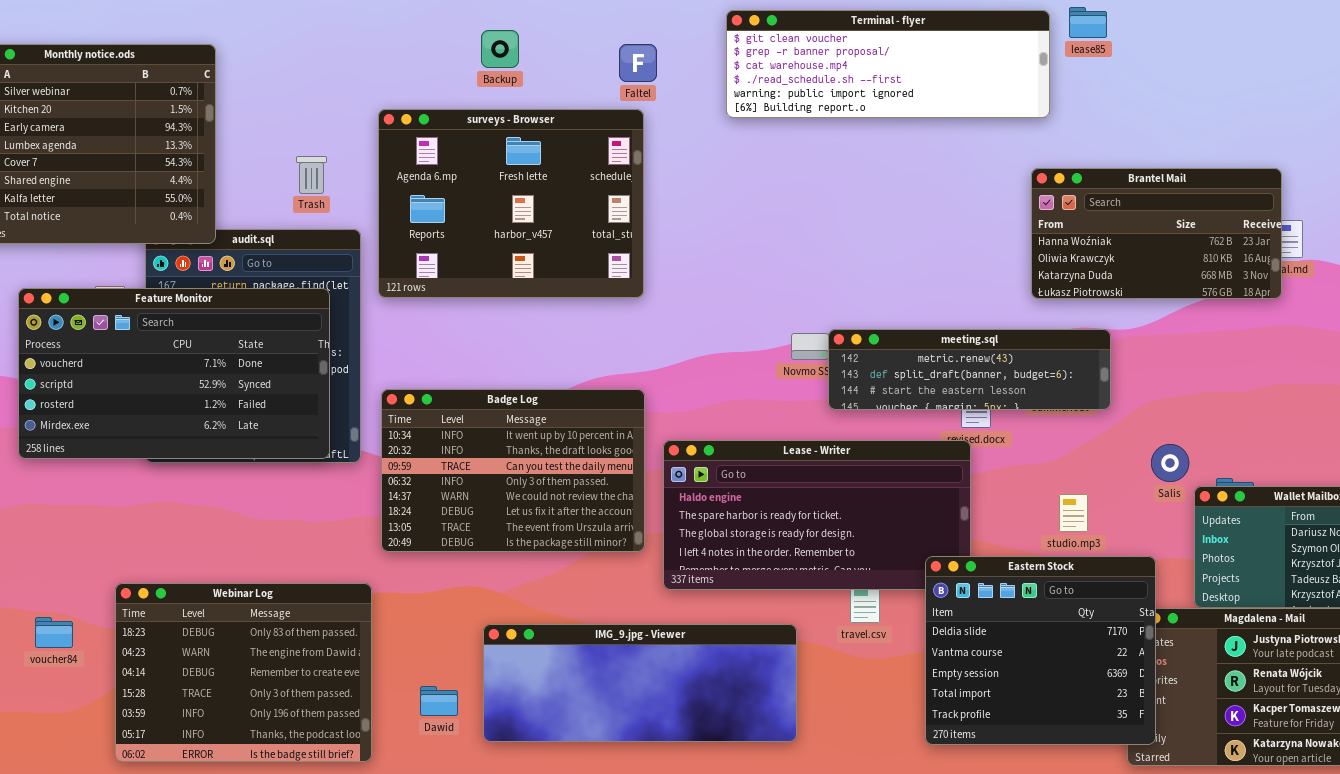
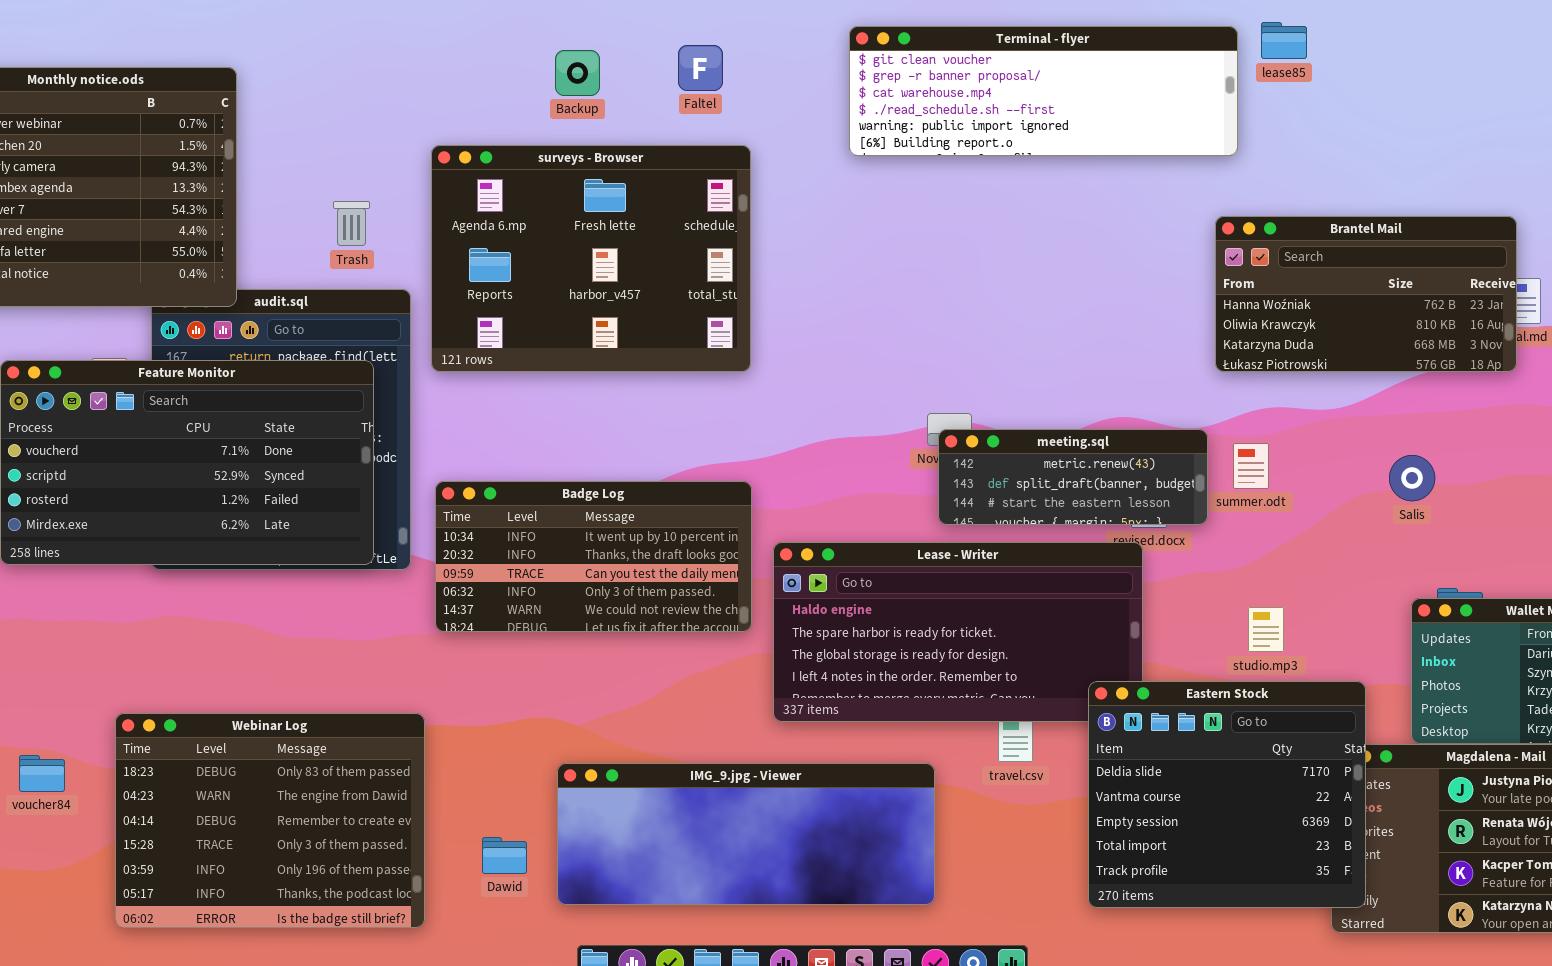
Faltel: [619,44,657,82] -> [678,45,723,91], moved
meeting.sql: [828,329,1111,410] -> [938,429,1208,525], moved, resized
Badge Log: [381,389,645,552] -> [435,481,752,632], resized
Salis: [1151,444,1189,482] -> [1389,455,1435,501], moved

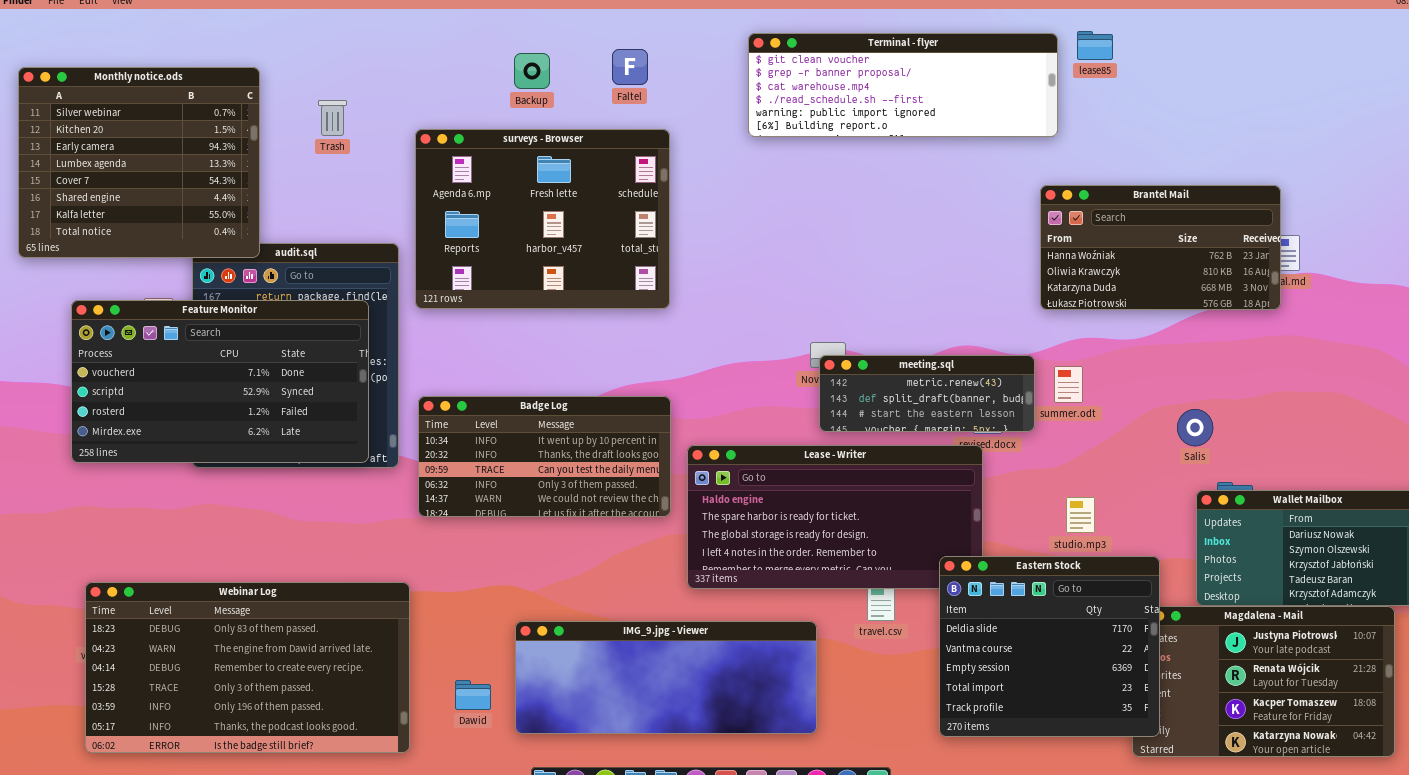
Trash: [333,201,370,246] -> [318,100,347,136], moved
Salis: [1389,455,1435,501] -> [1177,409,1213,446], moved
Webinar Log: [115,713,425,928] -> [85,582,410,753], resized

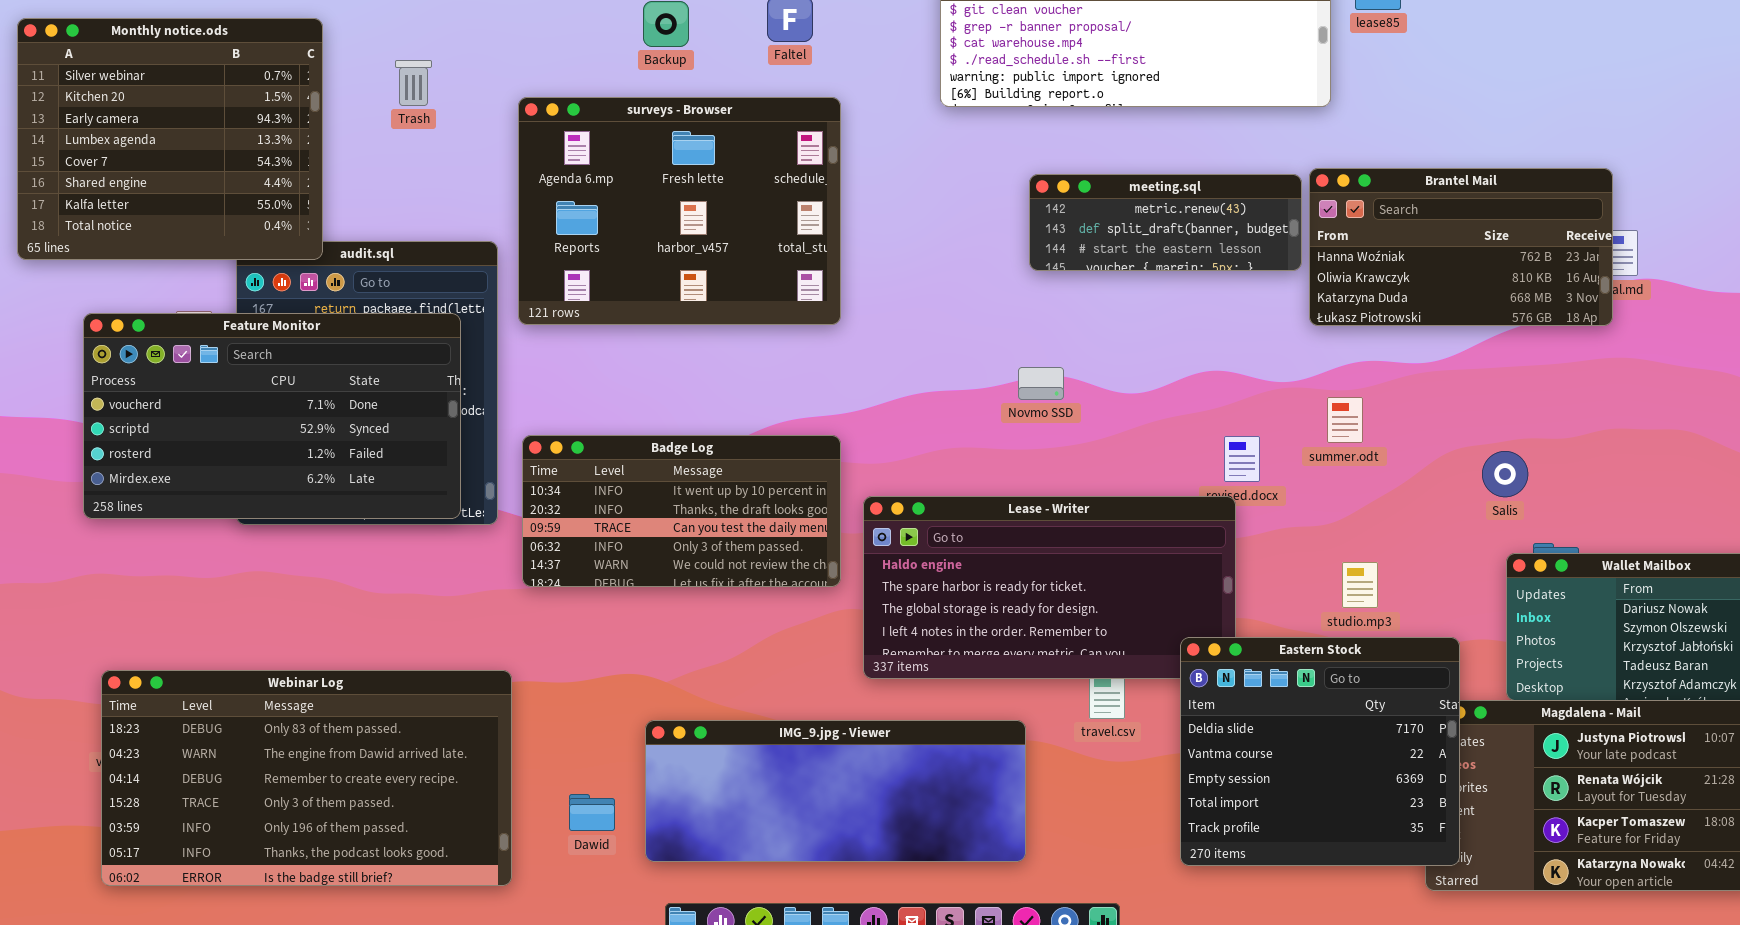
meeting.sql: [819,355,1035,432] -> [1029,174,1302,271], moved

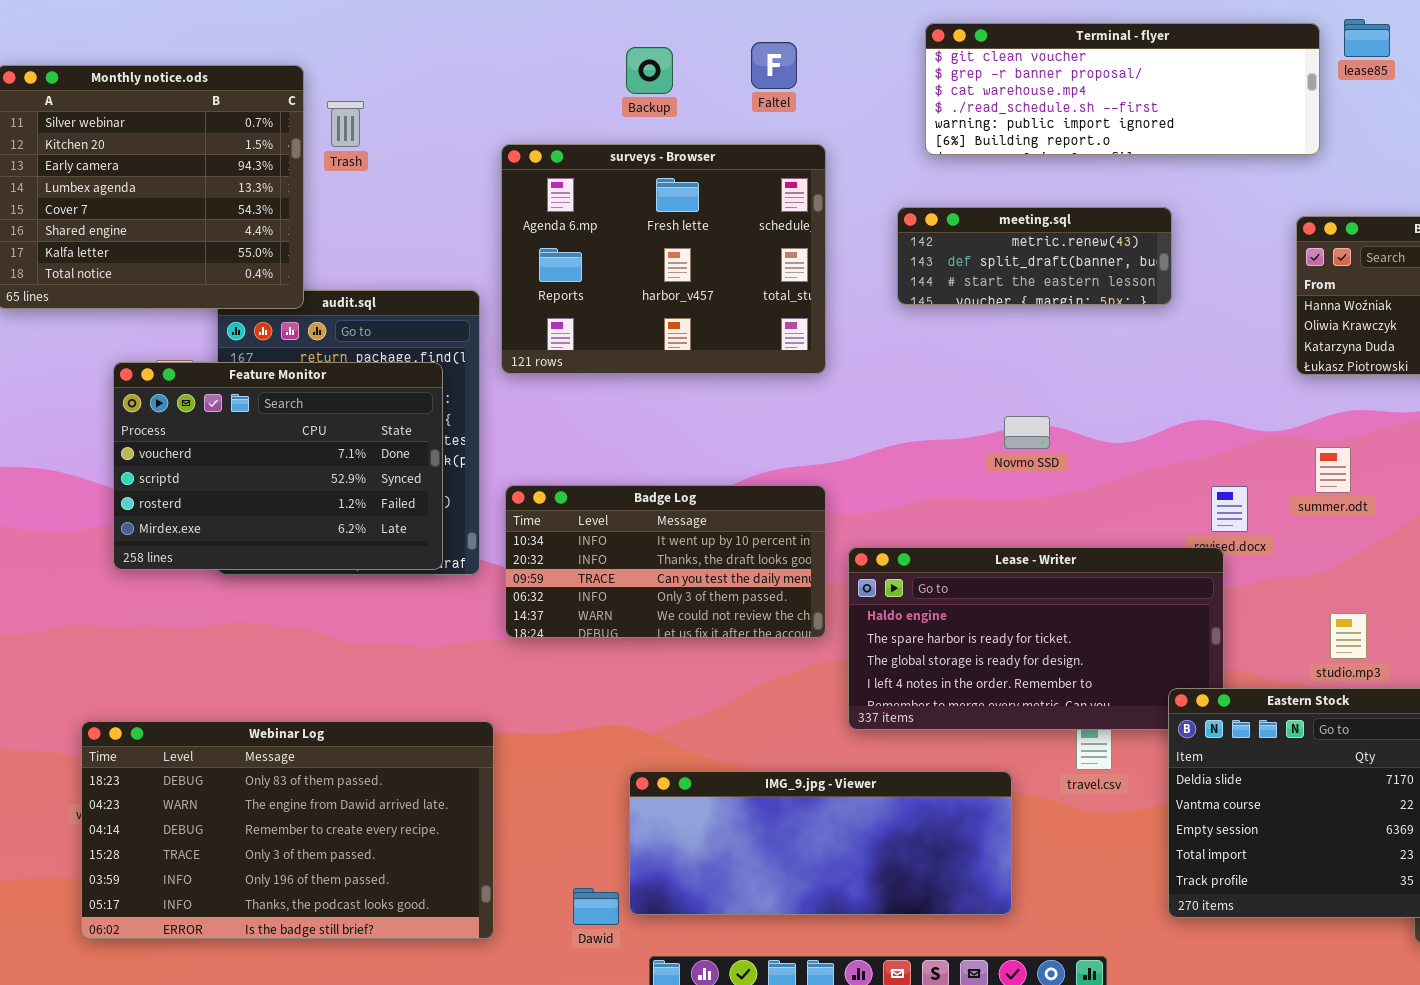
Trash: [395,60,432,106] -> [327,101,364,147], moved
meeting.sql: [1029,174,1302,271] -> [897,207,1172,305], moved
Feature Monitor: [83,313,461,519] -> [113,362,443,570], resized
Dawid: [569,794,615,831] -> [573,888,619,925], moved

